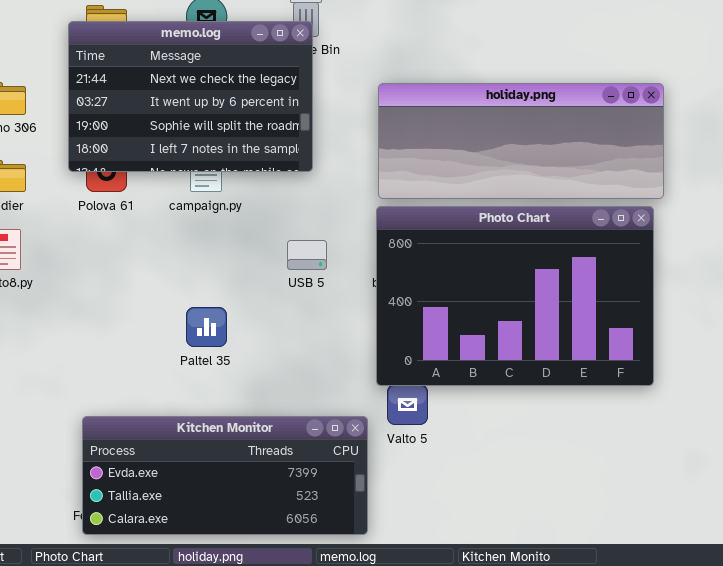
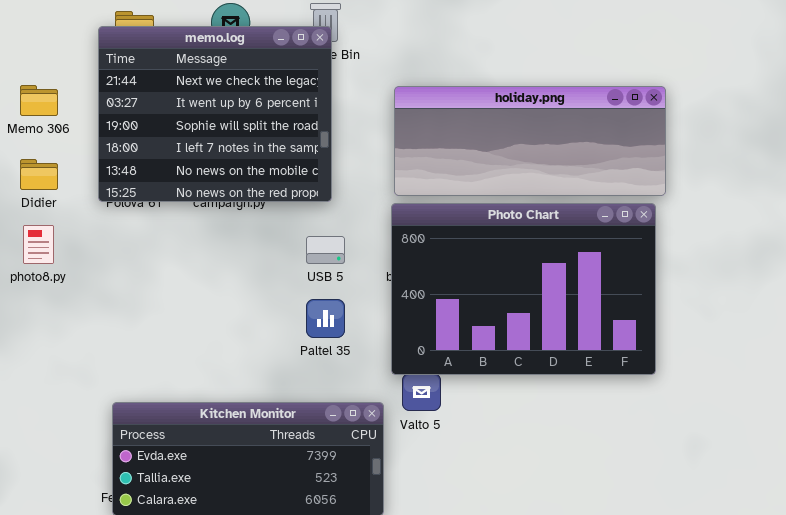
memo.log: [68,21,313,172] -> [98,26,332,202], resized
Paltel 35: [186,307,227,347] -> [306,299,345,338], moved

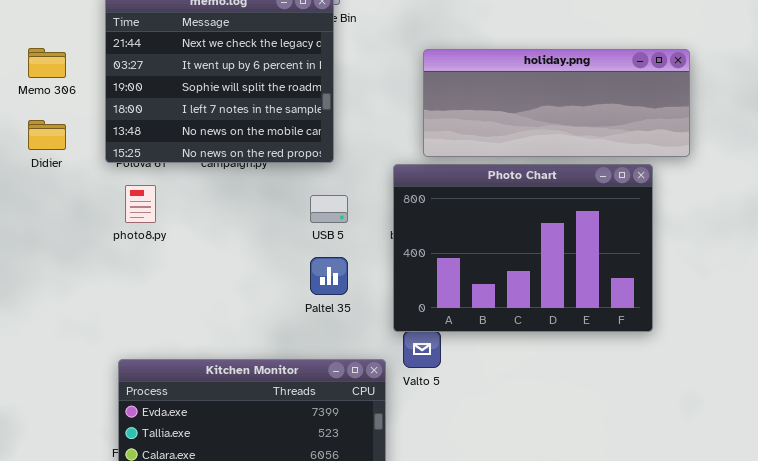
holiday.png: [394,86,666,196] -> [423,49,690,157], moved
photo8.py: [23,225,54,264] -> [125,185,156,223], moved

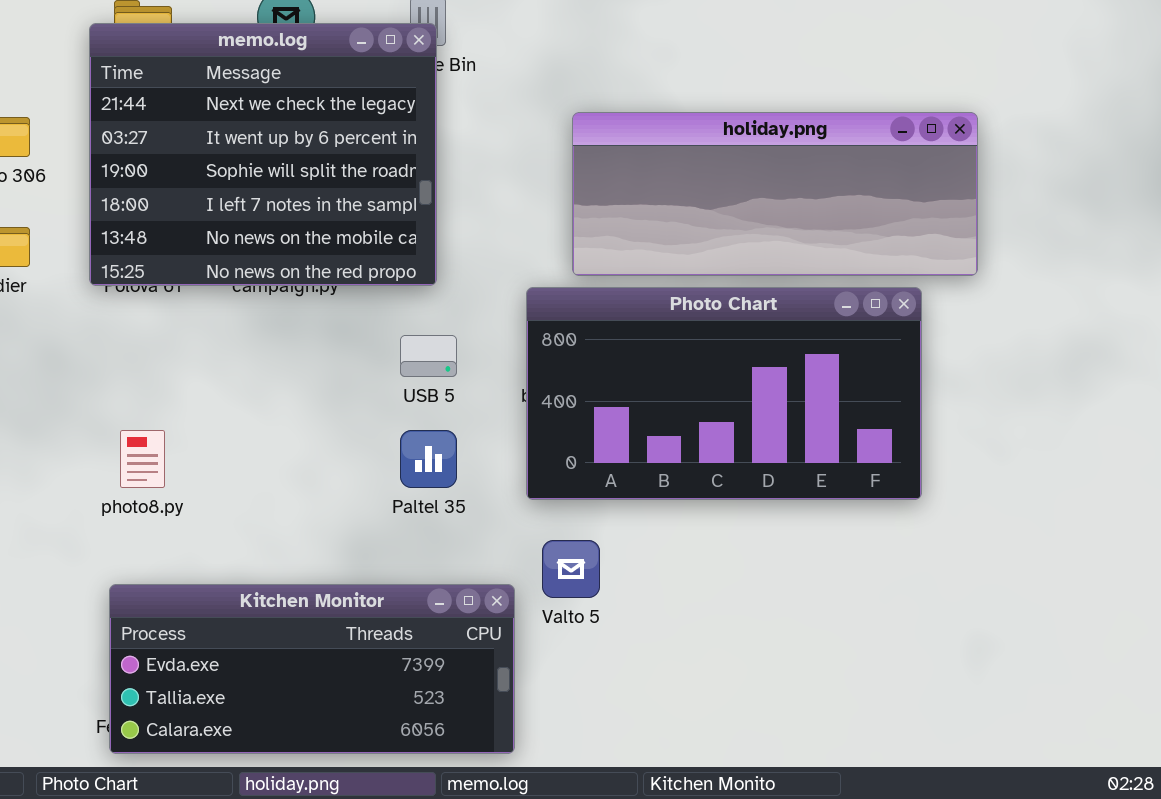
Photo Chart: [393,164,653,332] -> [526,287,922,500], resized
photo8.py: [125,185,156,223] -> [120,430,165,488], moved

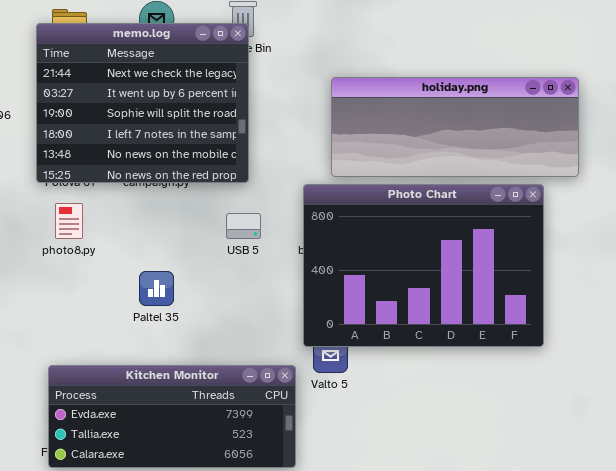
Photo Chart: [526,287,922,500] -> [303,184,544,347], resized
photo8.py: [120,430,165,488] -> [55,203,83,239], moved
Paltel 35: [400,430,457,488] -> [139,271,174,306], moved

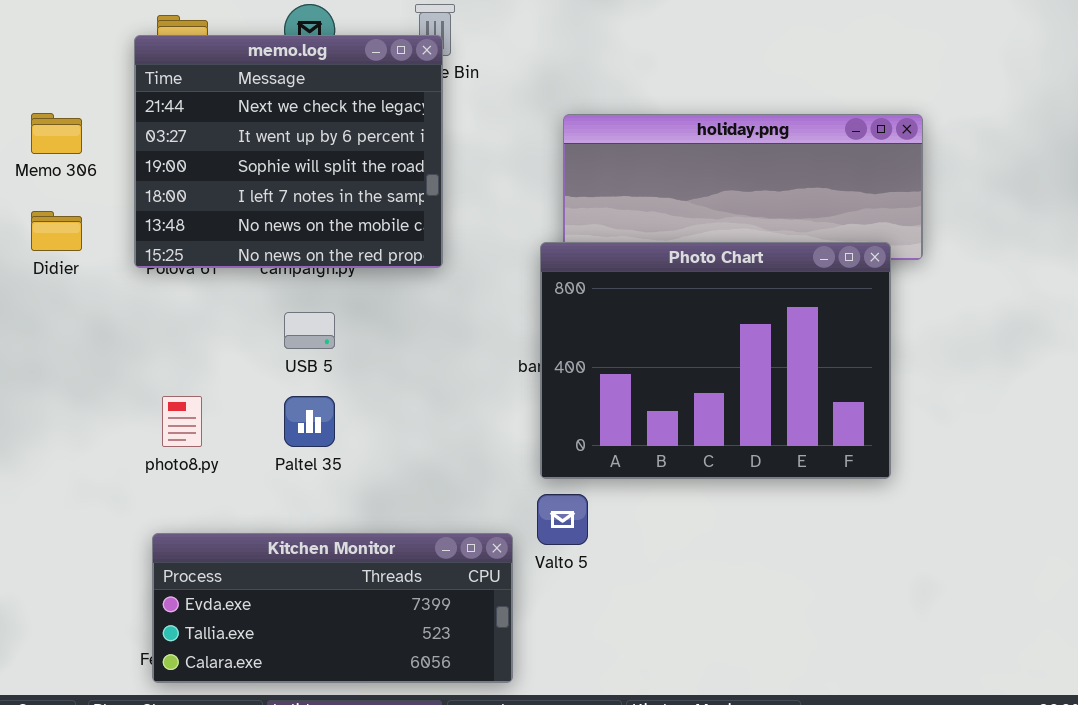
Photo Chart: [303,184,544,347] -> [540,242,891,479], moved
photo8.py: [55,203,83,239] -> [162,396,202,447], moved
USB 5: [226,213,261,239] -> [284,312,335,349], moved

